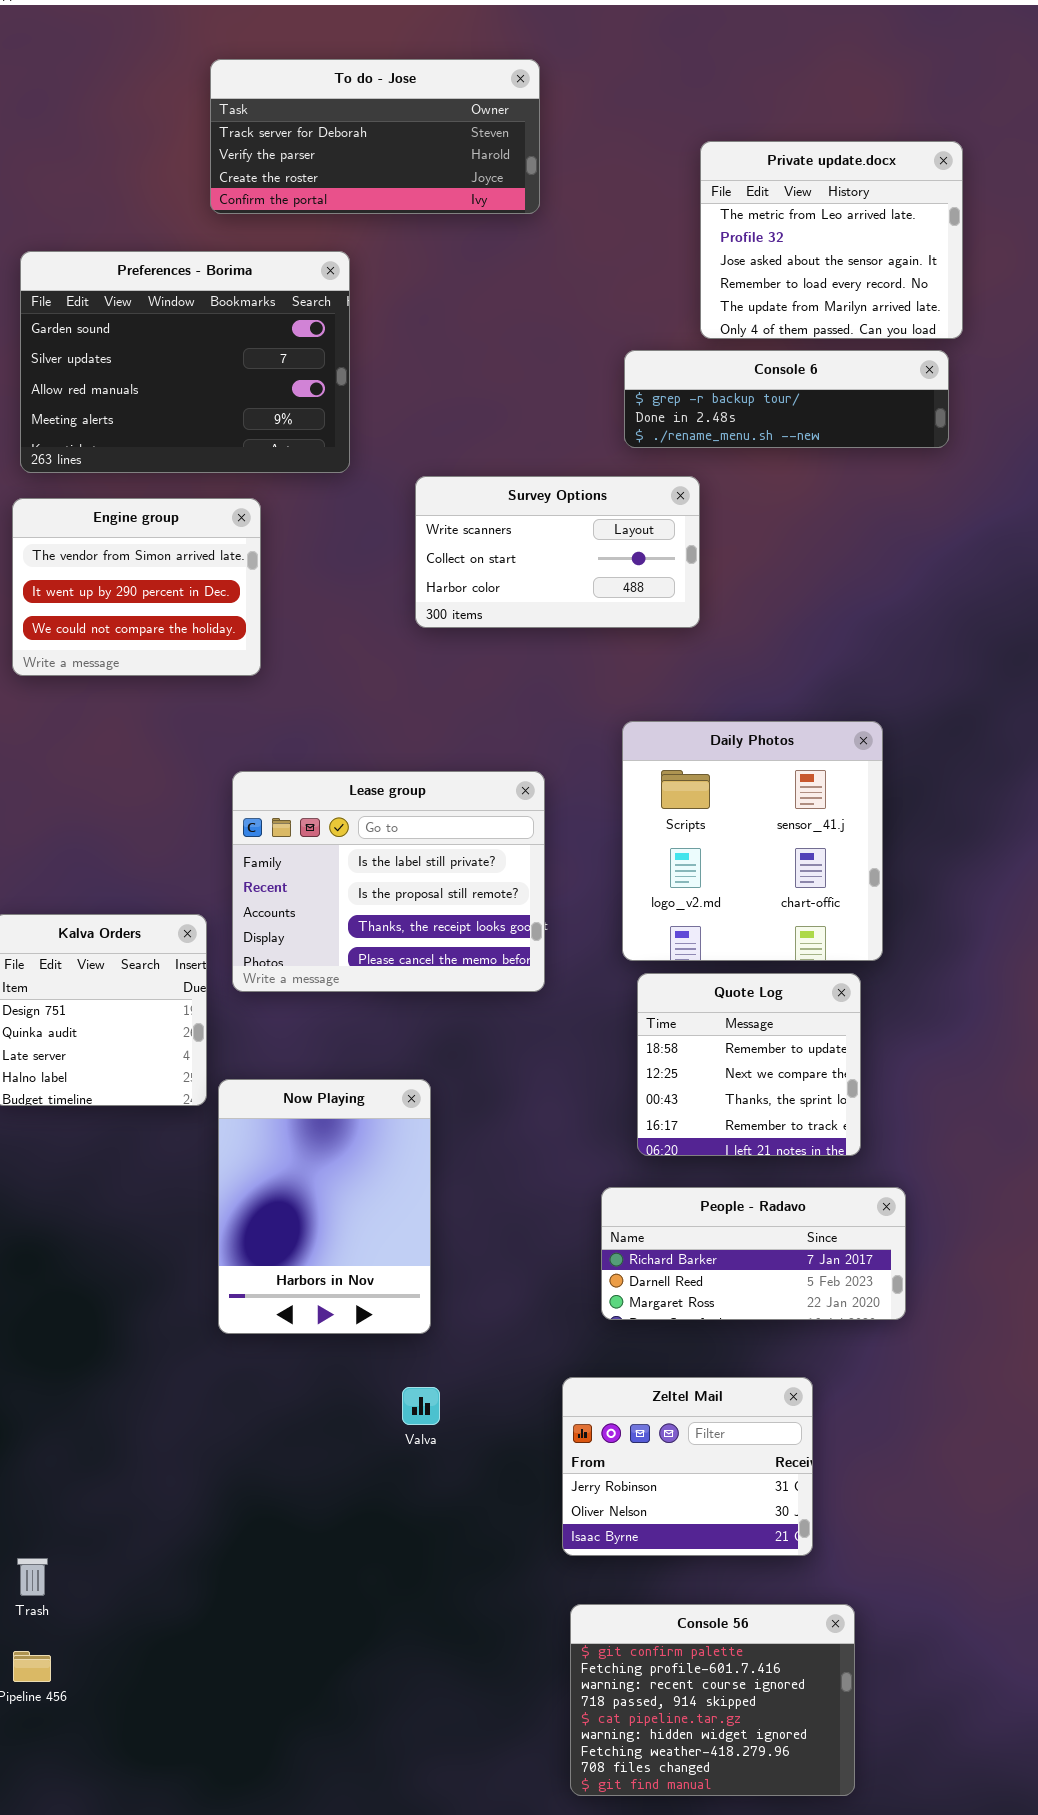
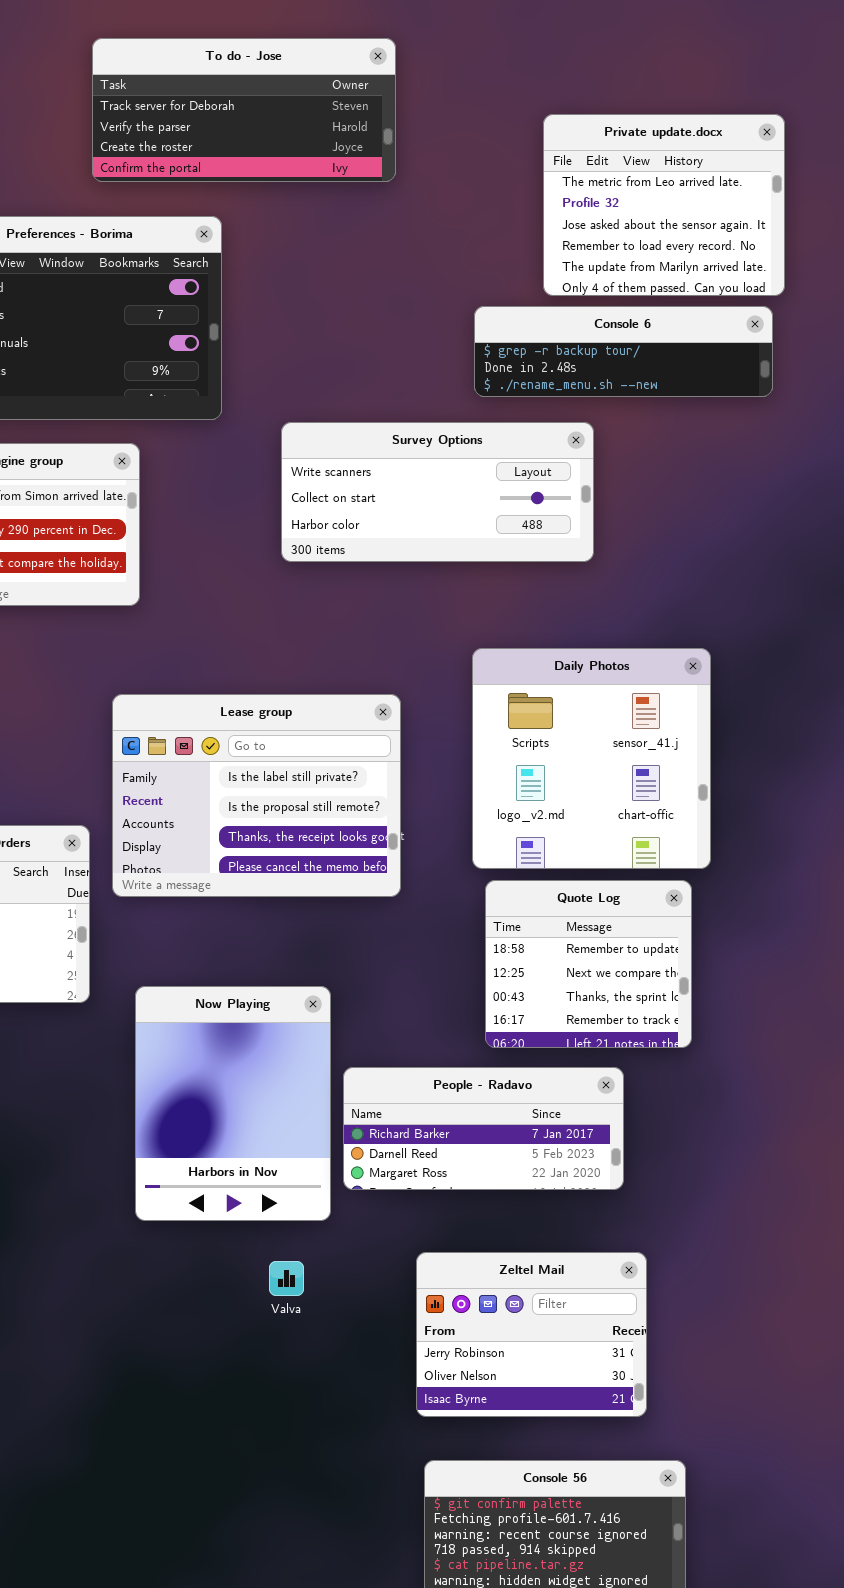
Survey Options: [415,476,700,628] -> [281,422,594,562], resized
Now Playing: [218,1079,431,1334] -> [135,986,331,1221], moved
People - Radavo: [601,1187,906,1320] -> [343,1067,624,1190], moved

